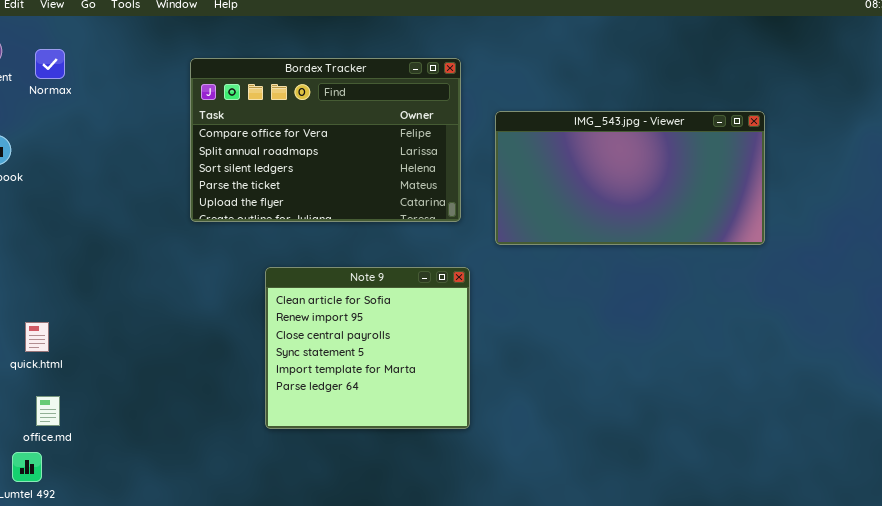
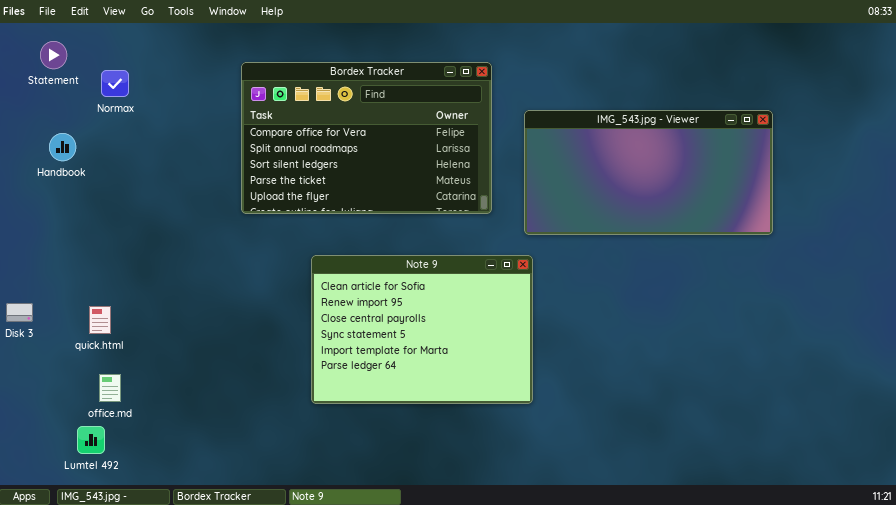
Normax: [35,49,65,79] -> [101,70,129,97], moved
Note 9: [265,267,470,429] -> [311,255,533,404], resized

